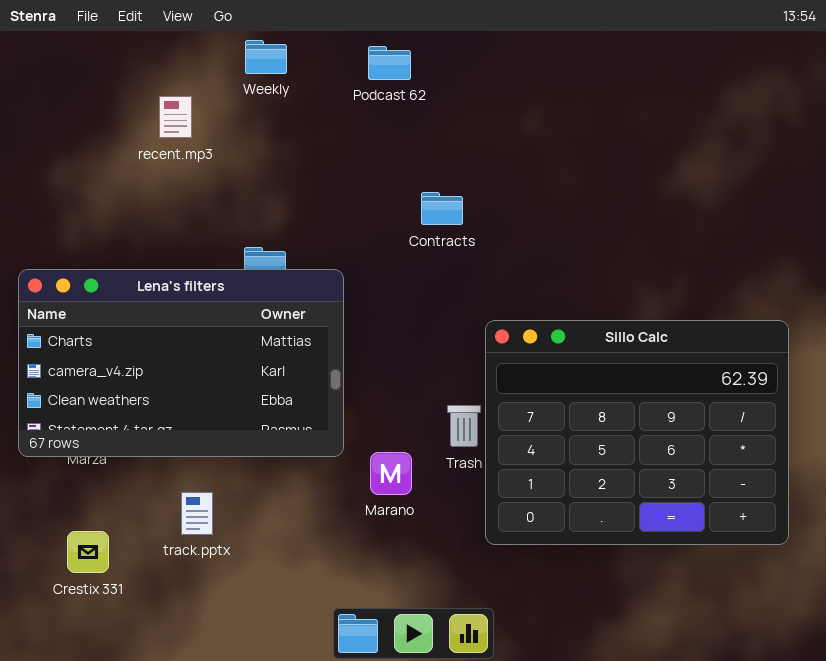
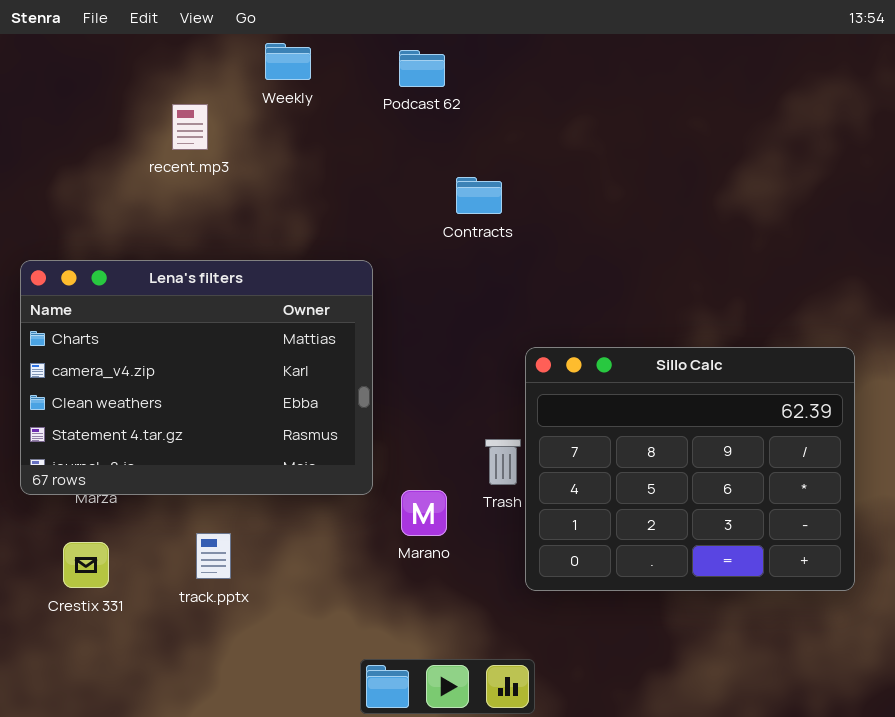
Contracts: [421,192,463,225] -> [456,177,502,214], moved
Lena's filters: [18,269,344,457] -> [20,260,373,495], resized
Crestix 331: [67,531,109,573] -> [63,542,109,588], moved

